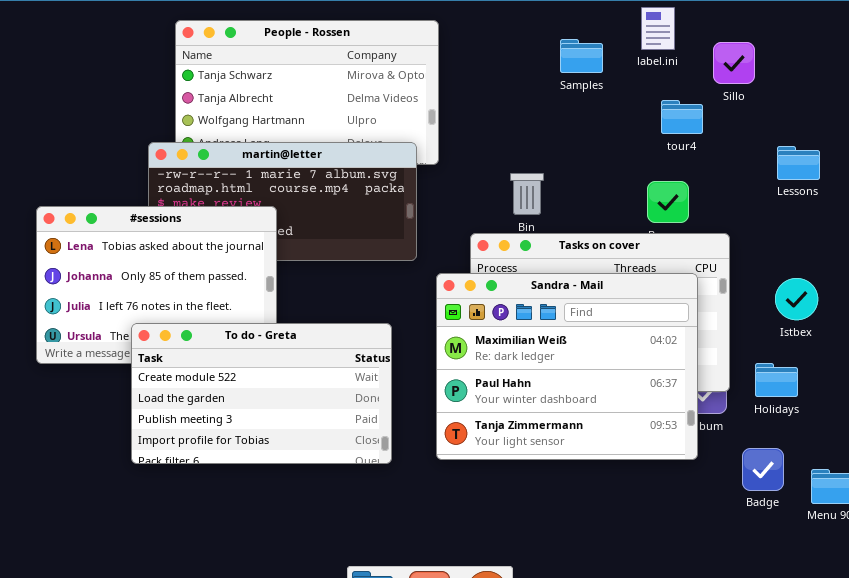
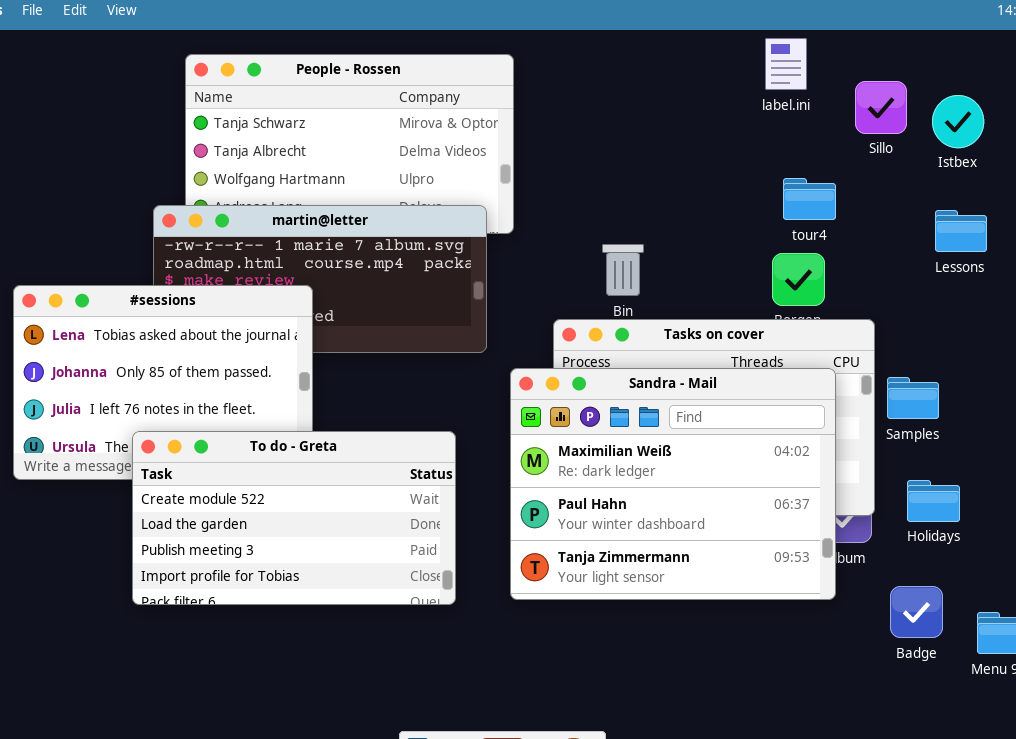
Samples: [560,39,603,73] -> [887,377,939,419], moved
tour4: [661,100,703,134] -> [783,178,836,220], moved
Istbex: [775,278,818,320] -> [932,95,984,148], moved

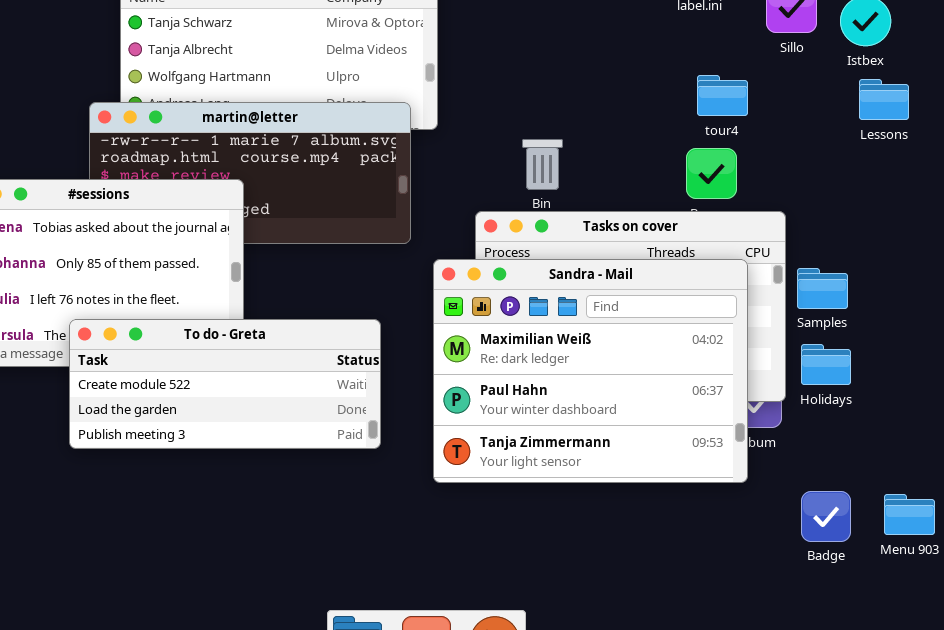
Lessons: [935,210,987,252] -> [859,79,909,120], moved
To do - Greta: [132,431,456,605] -> [69,319,381,449], resized
Holidays: [907,480,960,522] -> [801,344,851,385], moved
Badge: [890,586,943,638] -> [801,491,851,542], moved

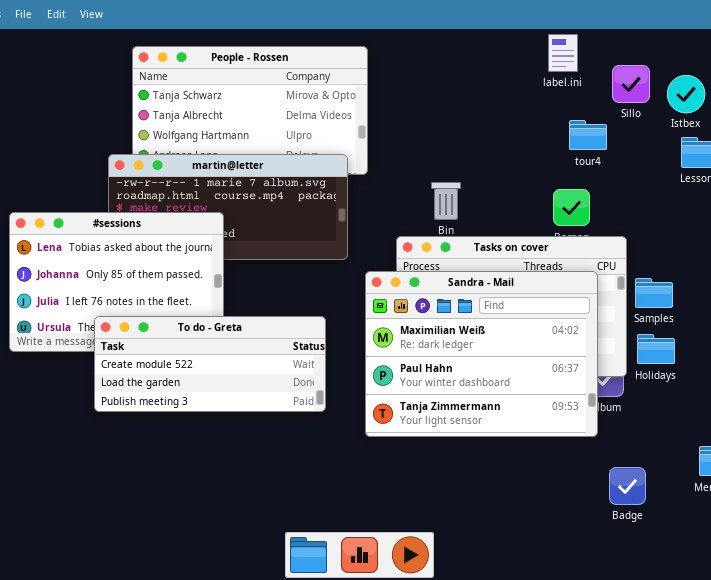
tour4: [697,75,748,116] -> [569,120,607,150], moved
Badge: [801,491,851,542] -> [609,467,646,505], moved

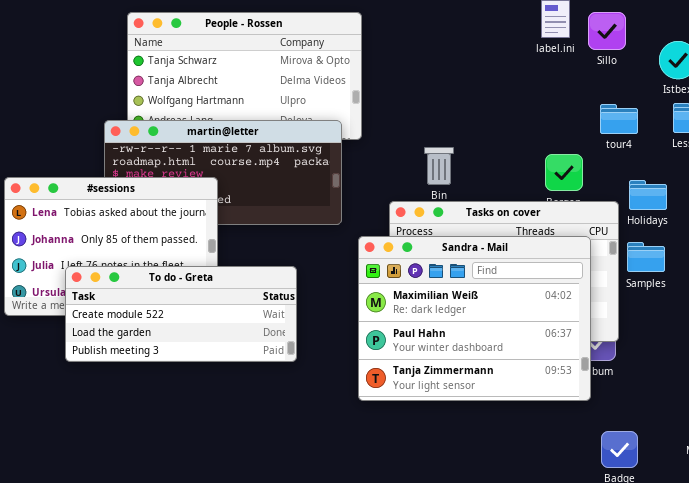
Sillo: [612,65,650,103] -> [588,12,626,50], moved
tour4: [569,120,607,150] -> [600,104,638,134], moved
To do - Greta: [94,316,326,412] -> [65,266,297,362], moved
Holidays: [637,334,675,364] -> [629,180,667,210], moved

